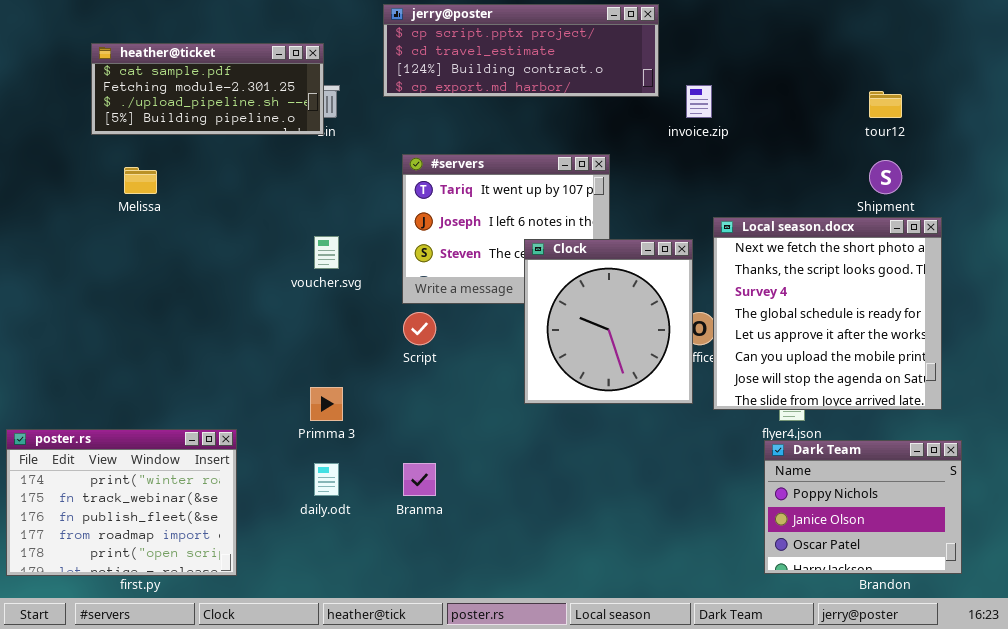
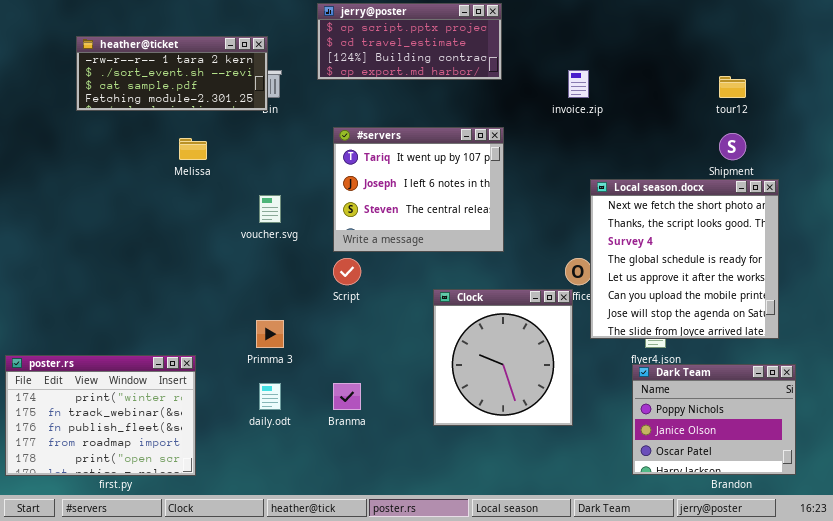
jerry@poster: [383,4,659,97] -> [317,3,502,80], resized
heather@ticket: [91,43,324,135] -> [76,36,268,111], scrolled up 2 rows
Melissa: [124,167,157,194] -> [179,138,207,160], moved
Clock: [524,239,693,404] -> [433,289,573,426], moved

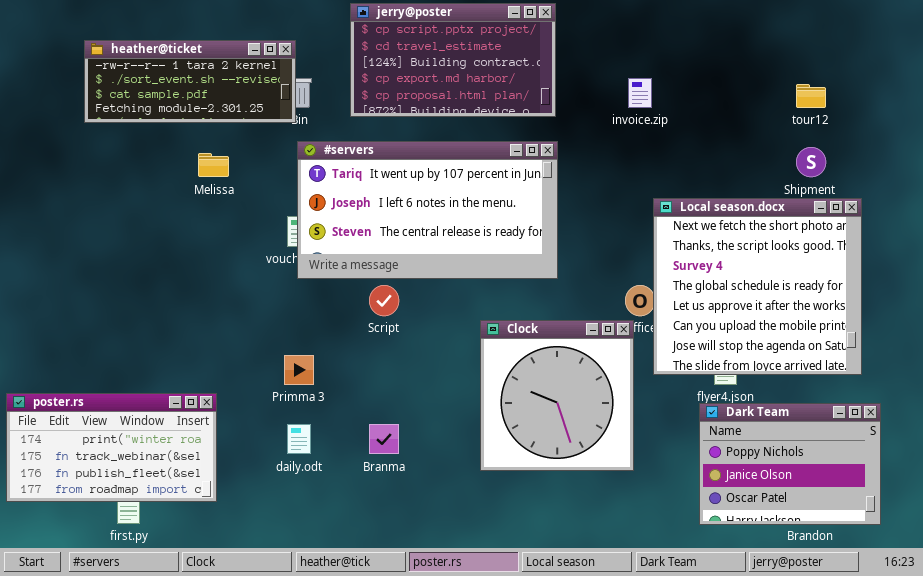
jerry@poster: [317,3,502,80] -> [350,3,556,117], resized
#servers: [333,127,504,252] -> [297,141,558,279], resized
poster.rs: [5,355,196,476] -> [6,393,217,502], resized

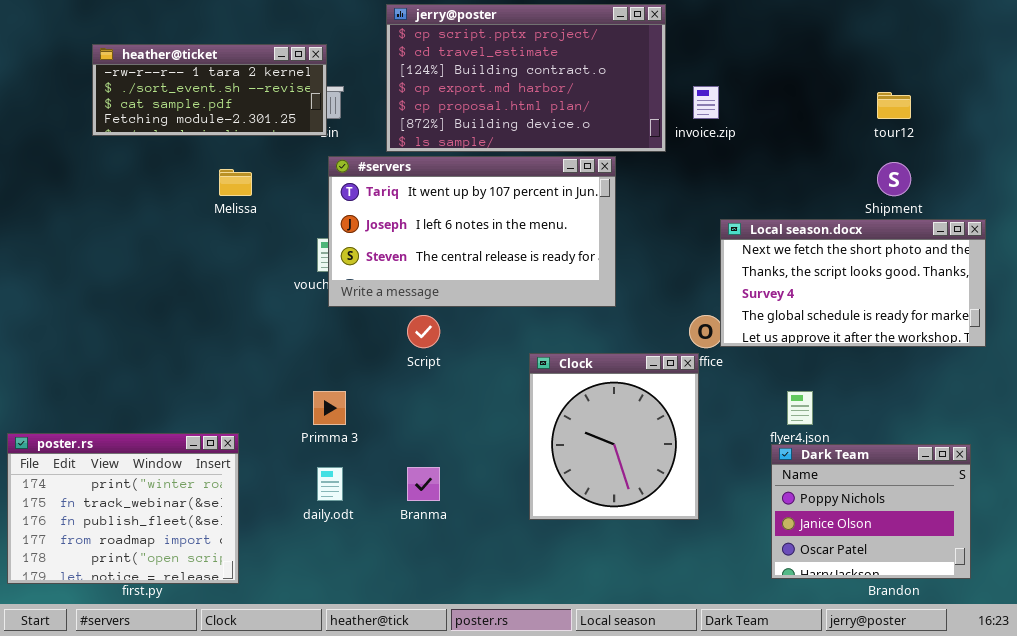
jerry@poster: [350,3,556,117] -> [386,4,666,152], resized
Local season.docx: [653,198,862,375] -> [720,219,986,347], resized
poster.rs: [6,393,217,502] -> [7,433,239,584], resized

